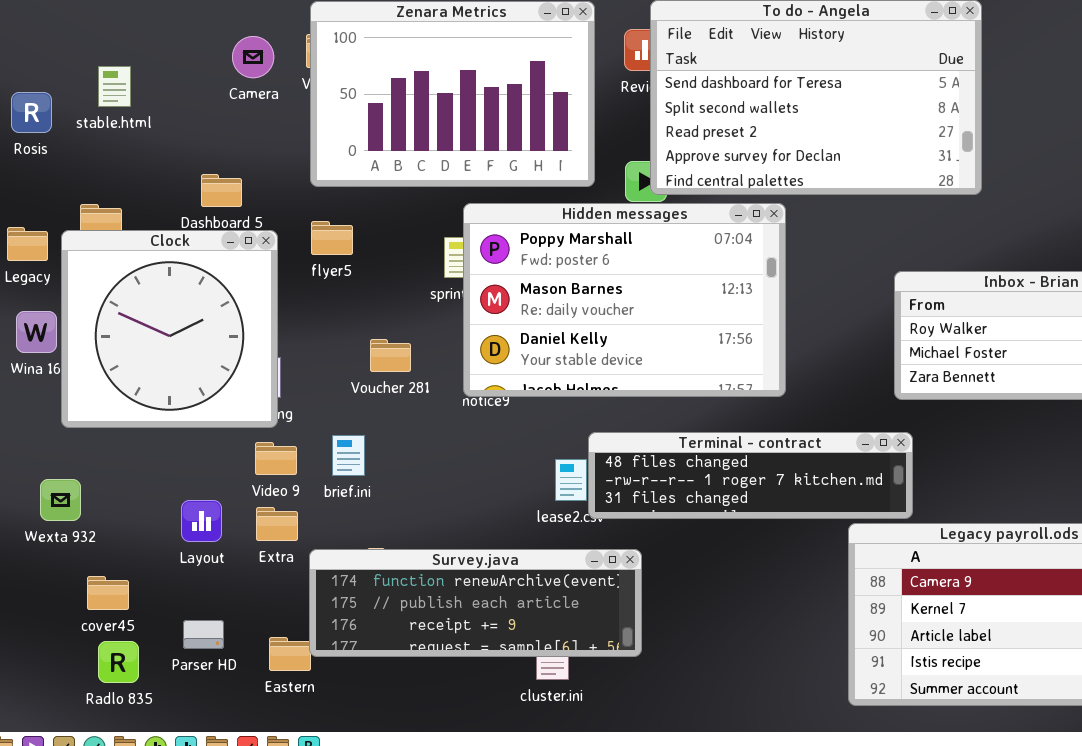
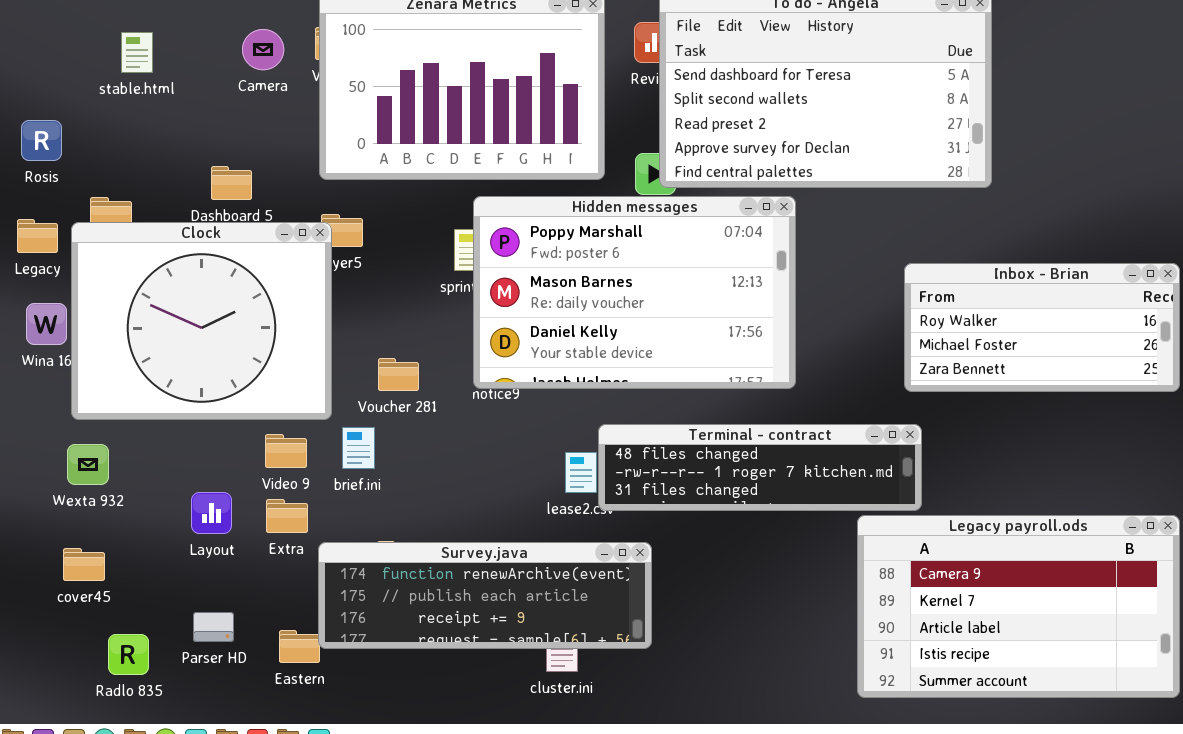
stable.html: [98,66,131,107] -> [121,32,153,73], moved
Rosis: [11,92,52,133] -> [21,120,62,161], moved
Clock: [61,230,278,428] -> [71,222,332,420], resized
Voucher 281: [370,339,411,372] -> [378,358,419,391], moved
Wexta 932: [40,479,81,521] -> [67,444,109,485], moved
cover45: [87,576,129,610] -> [63,548,105,581], moved

